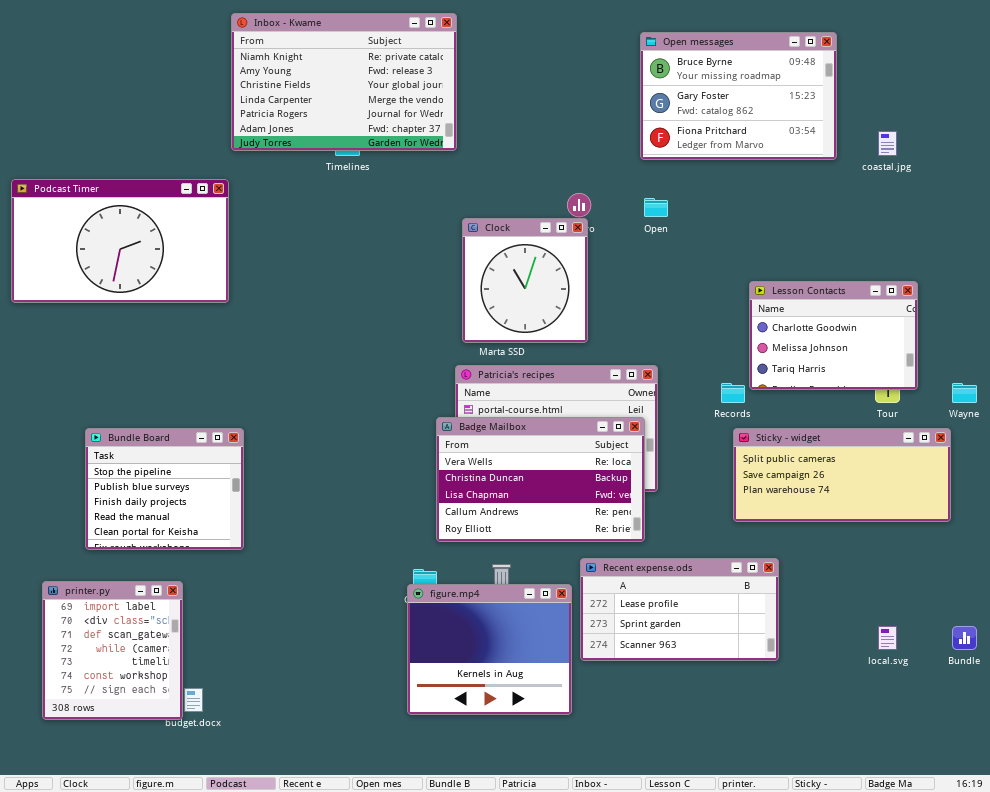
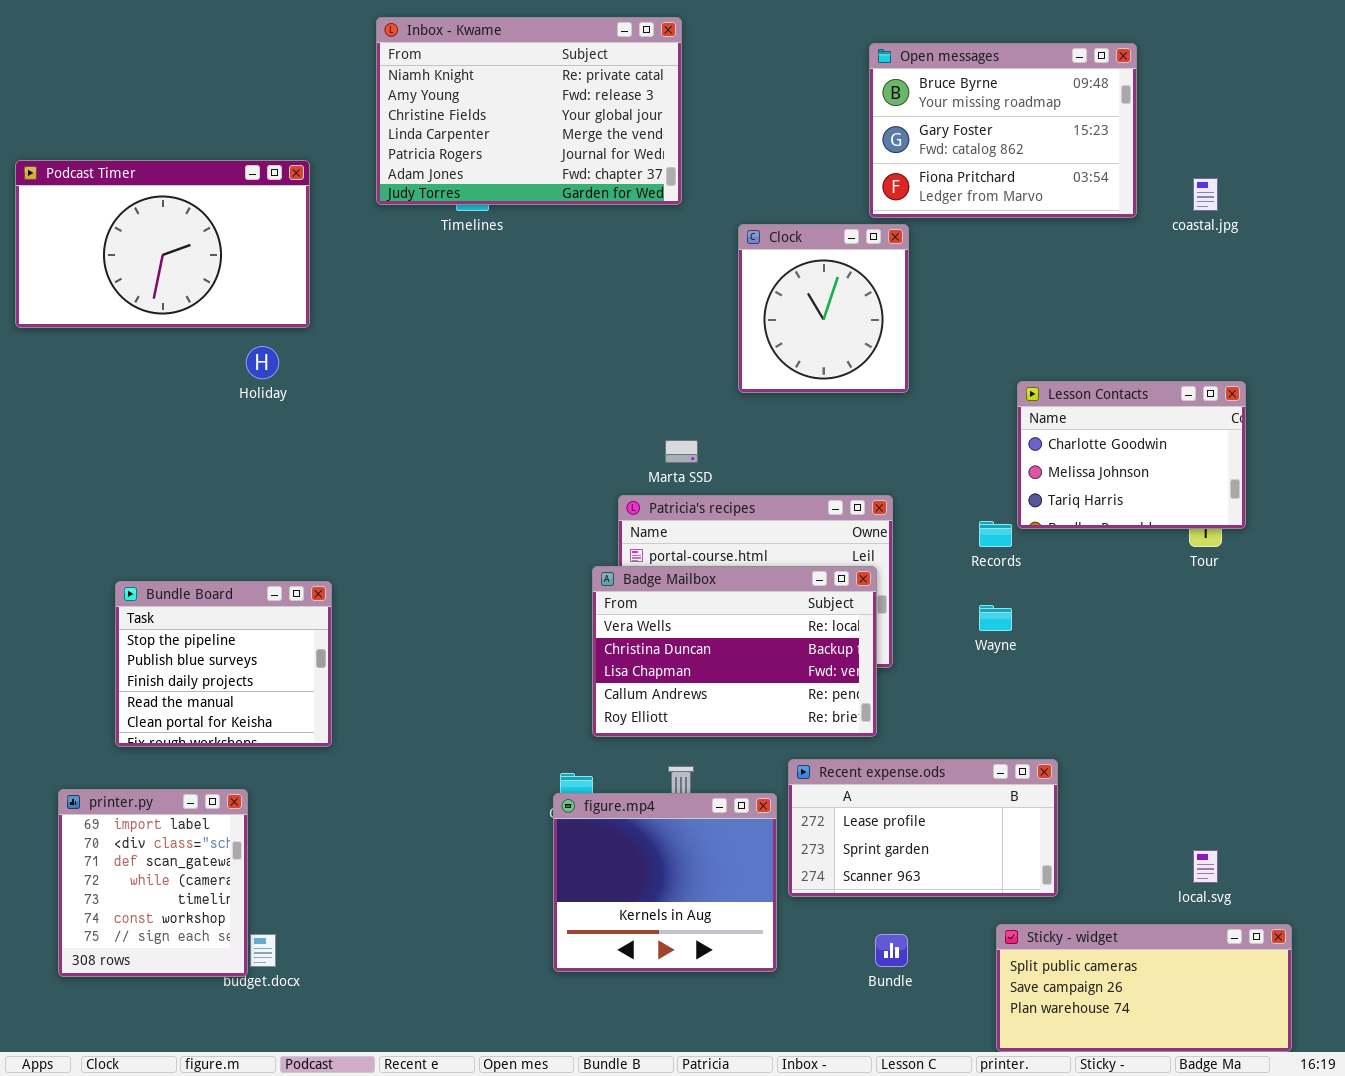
Inbox - Kwame: [231,13,457,151] -> [376,17,682,205], moved
Podcast Timer: [11,179,229,303] -> [15,160,310,328], moved
Clock: [462,218,588,343] -> [738,224,909,393], moved
Wayne: [952,383,977,403] -> [979,605,1012,631], moved
Sticky - widget: [733,428,951,522] -> [996,924,1292,1052], moved
Bundle: [952,626,977,650] -> [875,934,908,967], moved

